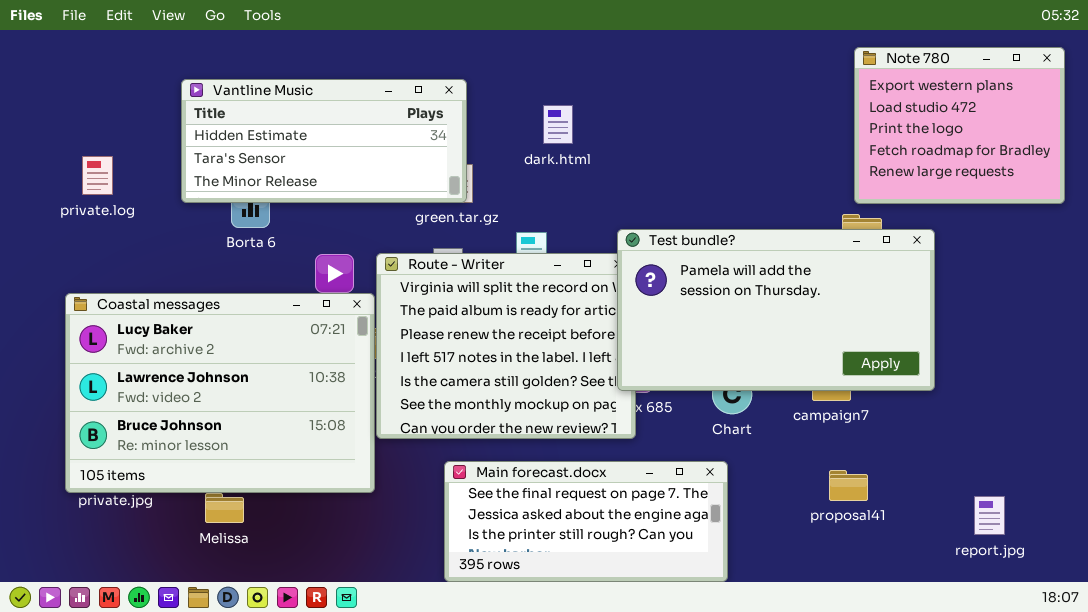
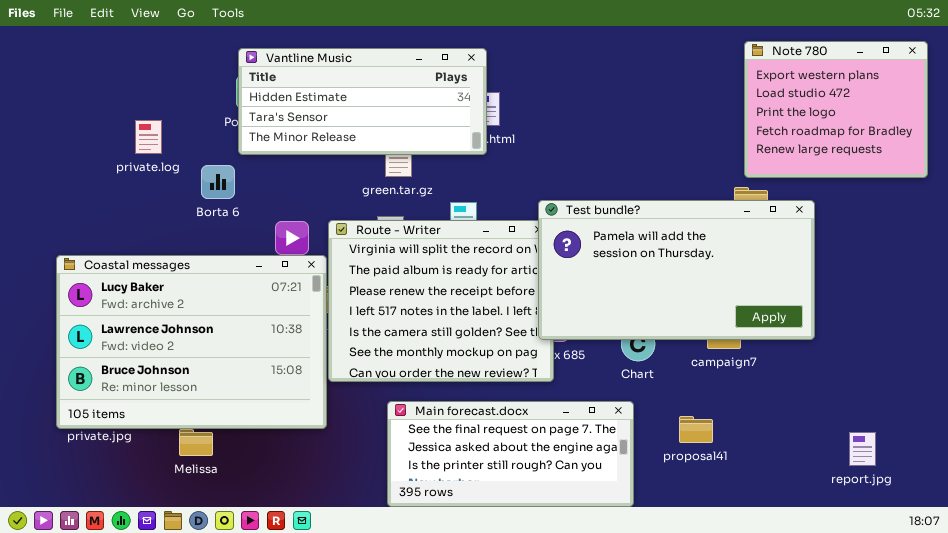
Vantline Music: [181,79,467,203] -> [238,48,487,155], moved
private.log: [82,156,113,195] -> [135,120,162,154], moved
proposal41: [829,470,868,501] -> [679,416,713,443], moved

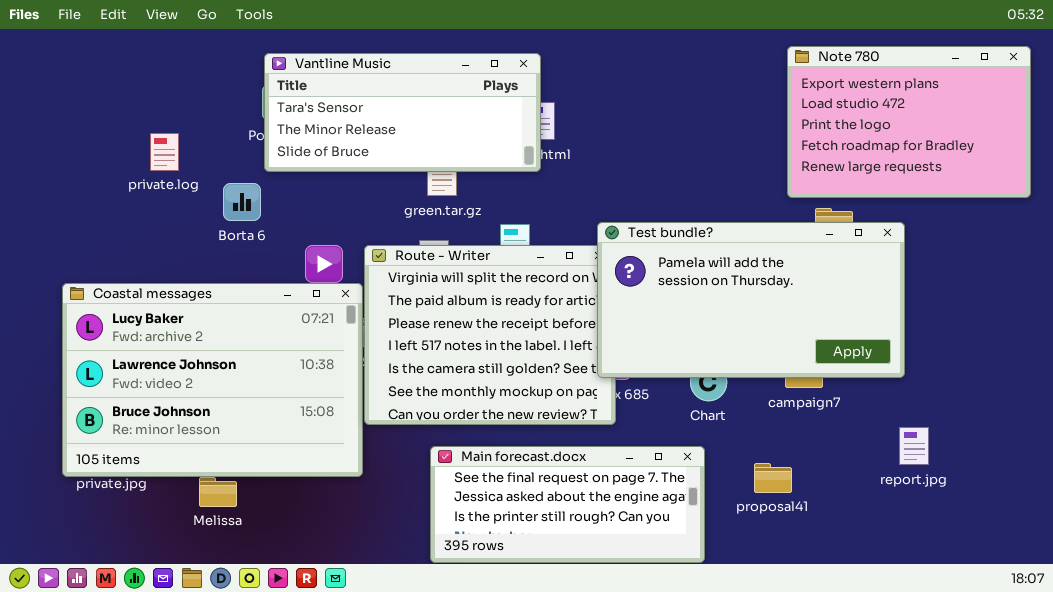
Note 780: [744,41,928,178] -> [787,46,1031,198], resized
Vantline Music: [238,48,487,155] -> [264,53,541,172], scrolled down 1 row
report.jpg: [849,432,876,466] -> [899,427,929,465], moved

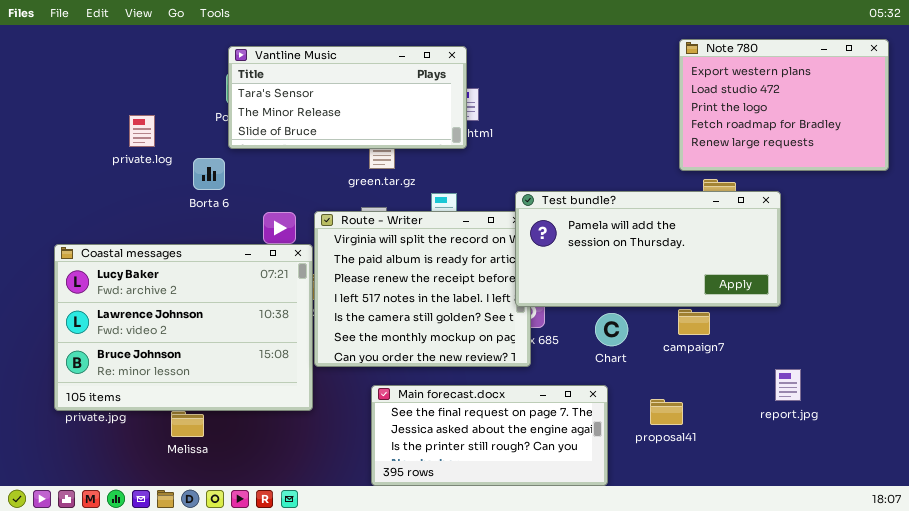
Test bundle?: [597,222,905,378] -> [515,191,781,307], resized

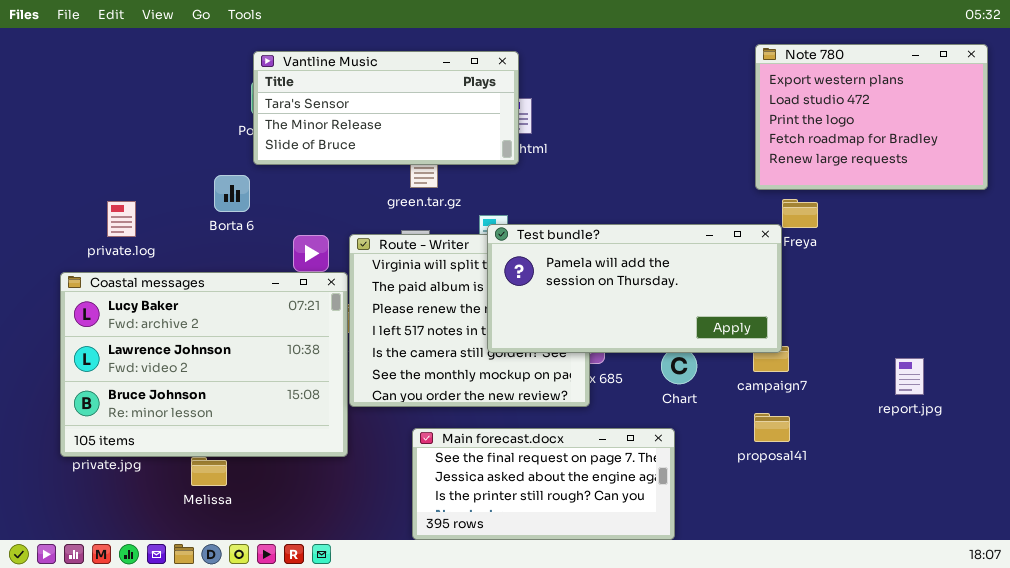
private.log: [129,115,155,147] -> [107,201,136,237], moved
Test bundle?: [515,191,781,307] -> [487,224,782,353], moved
report.jpg: [775,369,801,401] -> [895,358,924,395], moved
proposal41: [650,399,683,425] -> [754,413,790,442], moved

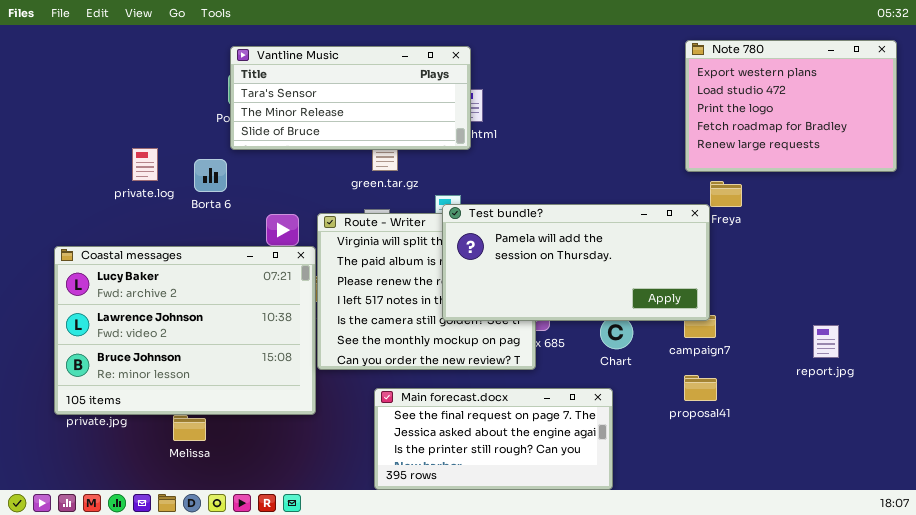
private.log: [107,201,136,237] -> [132,148,158,181], moved

